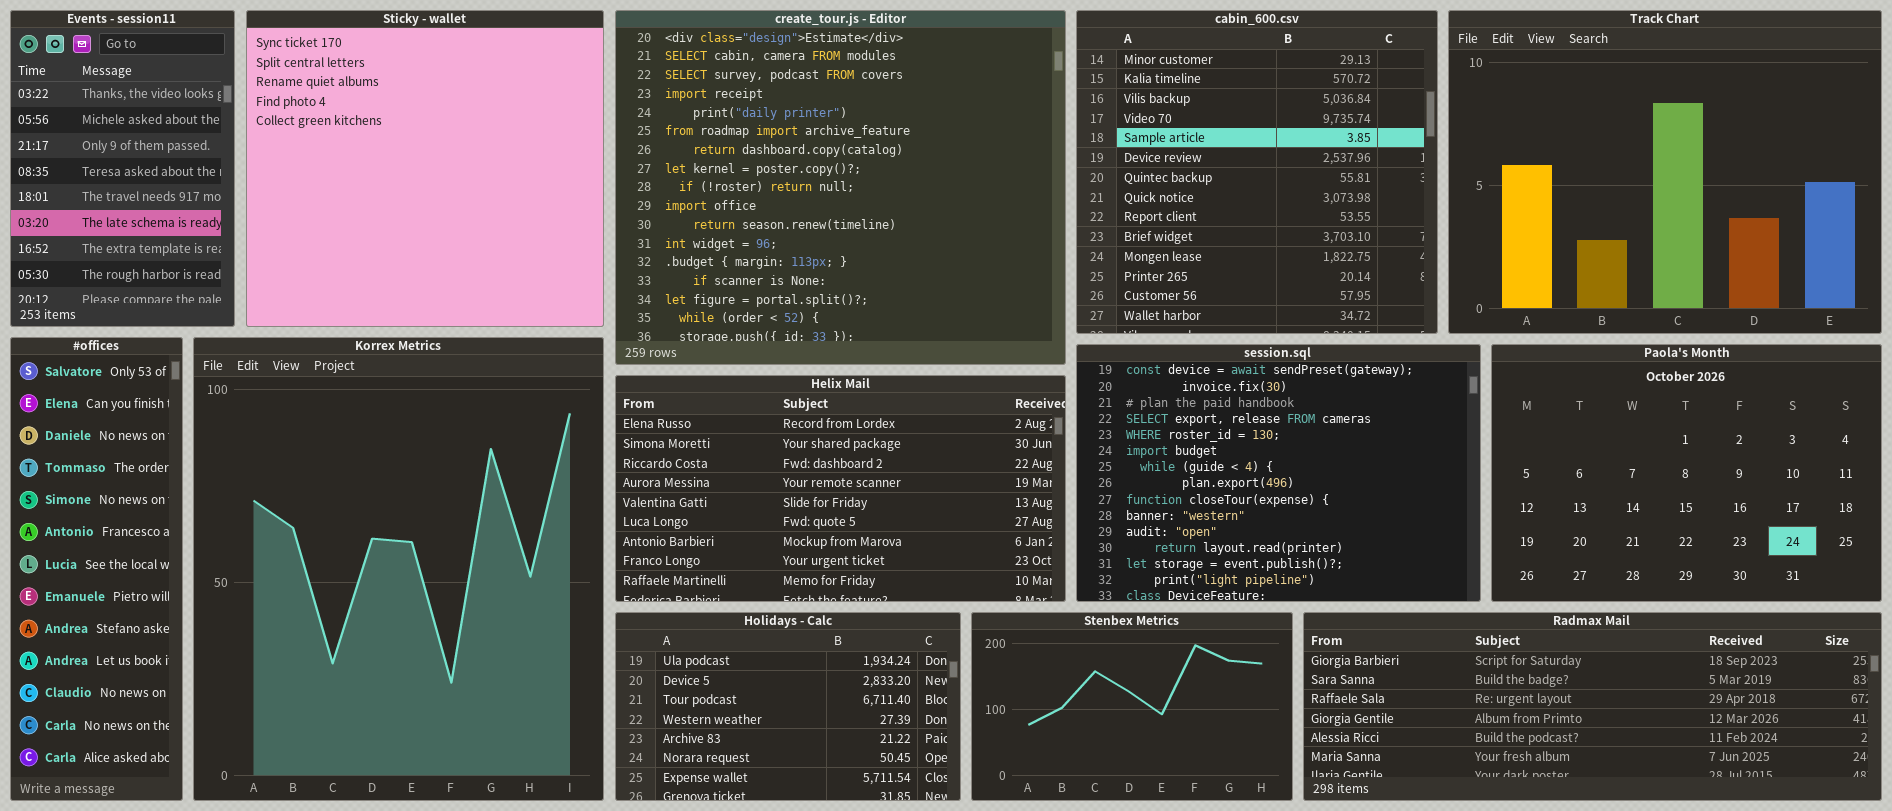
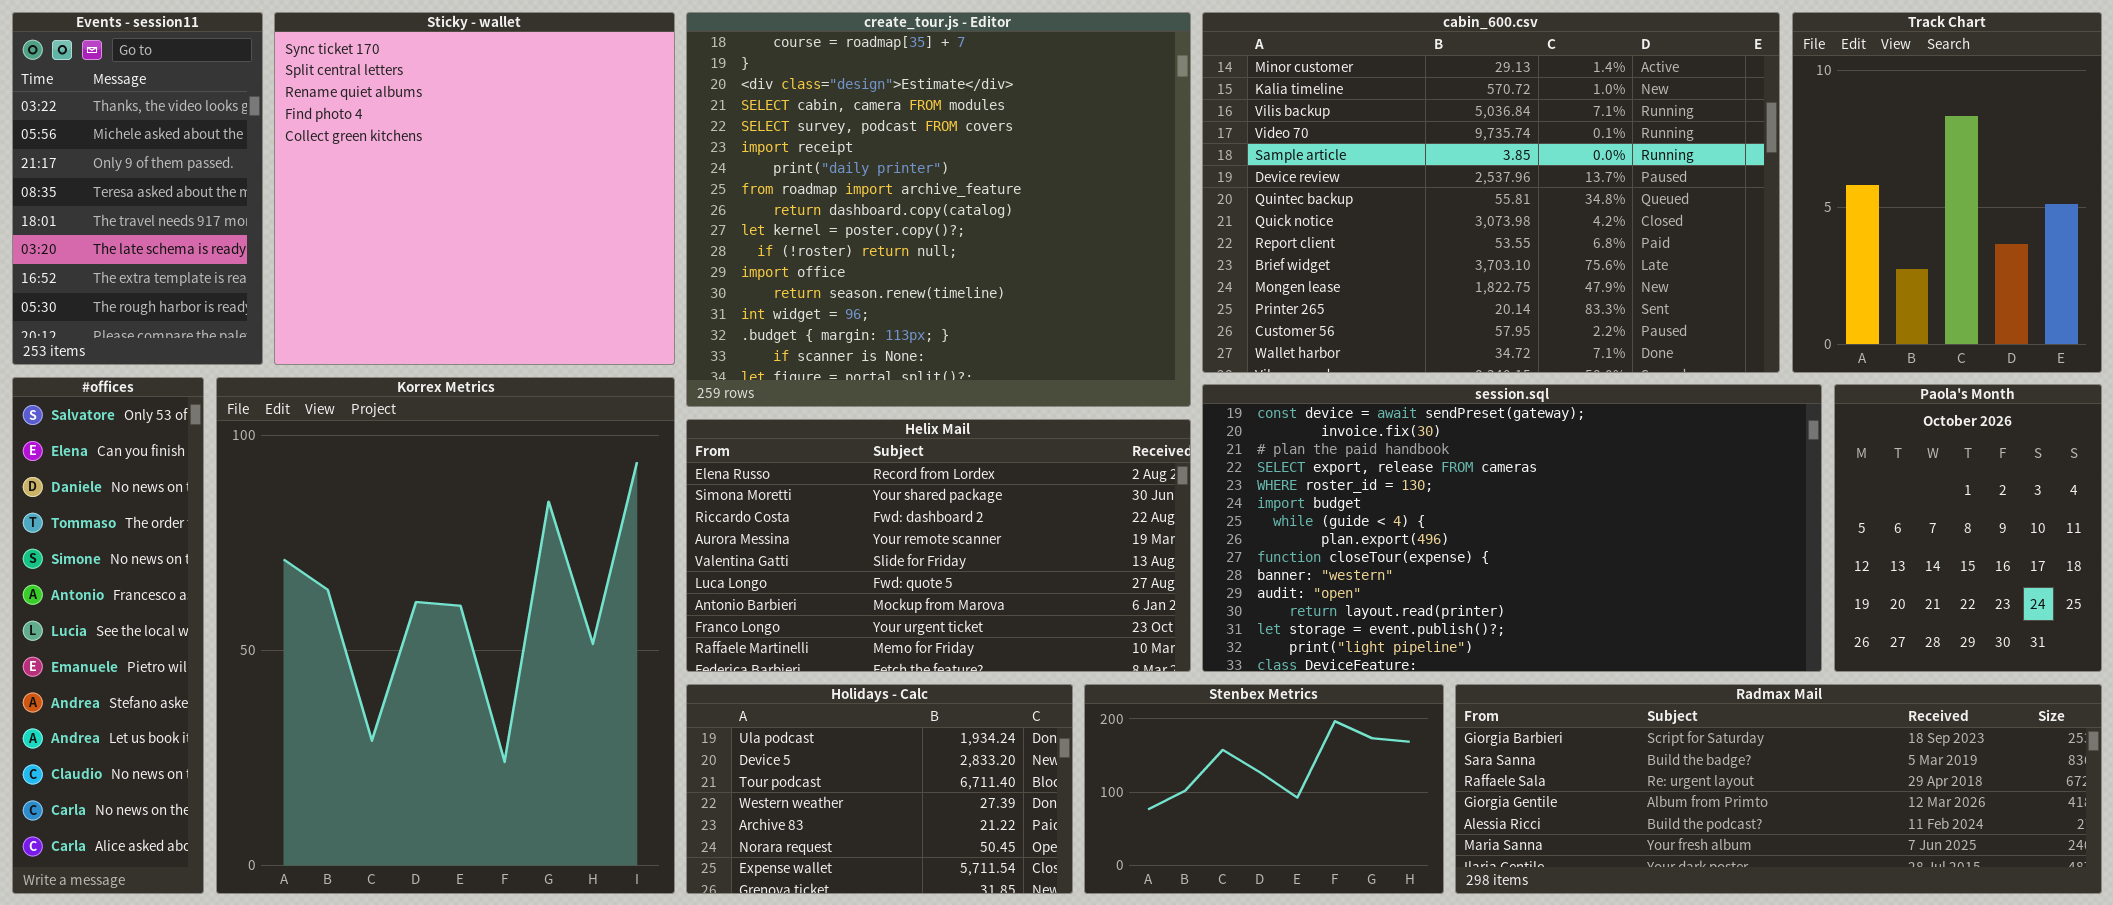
create_tour.js - Editor: [615,10,1066,365] -> [686,12,1191,407], scrolled up 2 rows
cabin_600.csv: [1076,10,1438,334] -> [1202,12,1780,373], resized
Track Chart: [1448,10,1882,334] -> [1792,12,2102,373], resized
session.sql: [1076,344,1481,602] -> [1202,384,1822,672], resized
Paola's Month: [1491,344,1882,602] -> [1834,384,2102,672], resized

